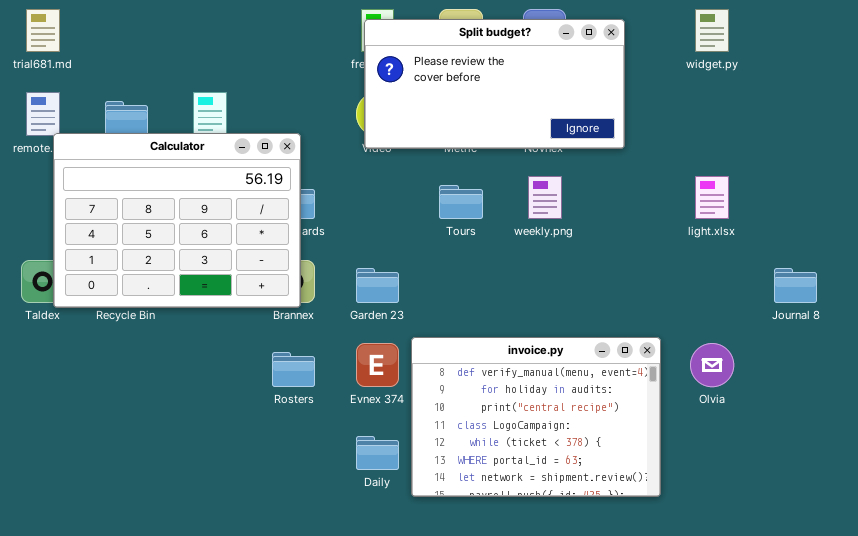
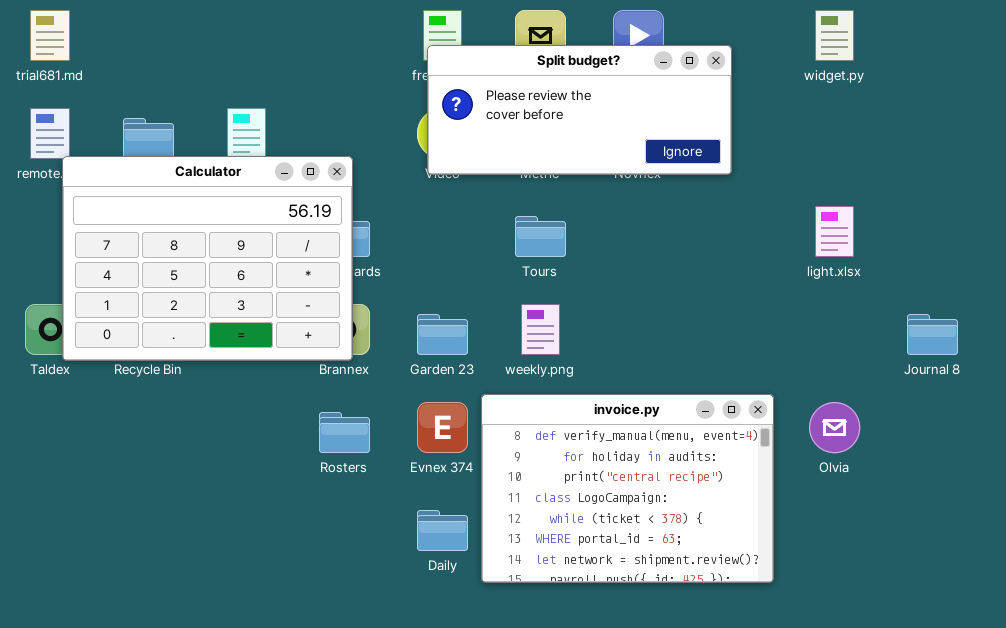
Split budget?: [364,19,625,149] -> [427,45,732,175], resized
weekly.png: [528,176,562,219] -> [521,304,560,355], moved

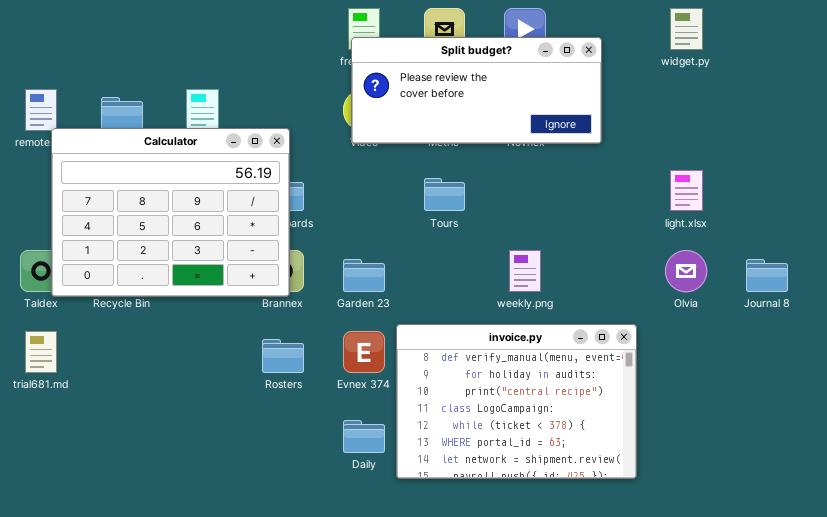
trial681.md: [30,10,70,61] -> [25,331,57,373], moved
weekly.png: [521,304,560,355] -> [509,250,541,292], moved
Olvia: [809,402,860,453] -> [665,250,707,292], moved

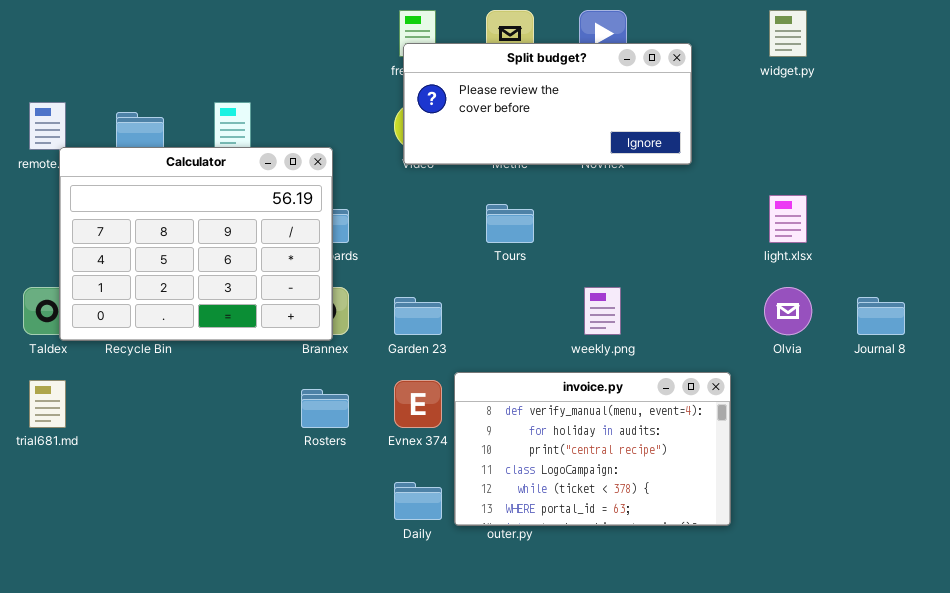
invoice.py: [396,324,637,479] -> [454,372,731,526], resized

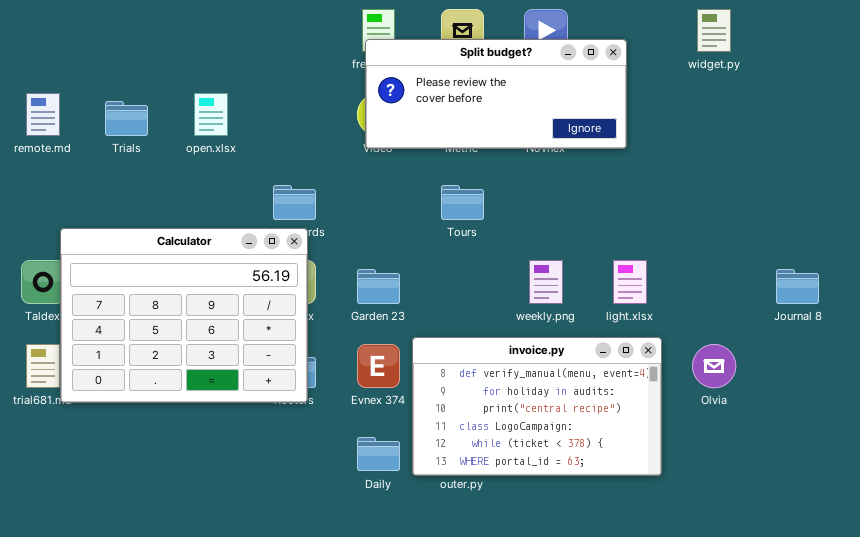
Calculator: [59,147,333,341] -> [60,228,308,403], moved
light.xlsx: [769,195,807,243] -> [613,260,647,304], moved
Olvia: [764,287,812,335] -> [692,344,736,388], moved

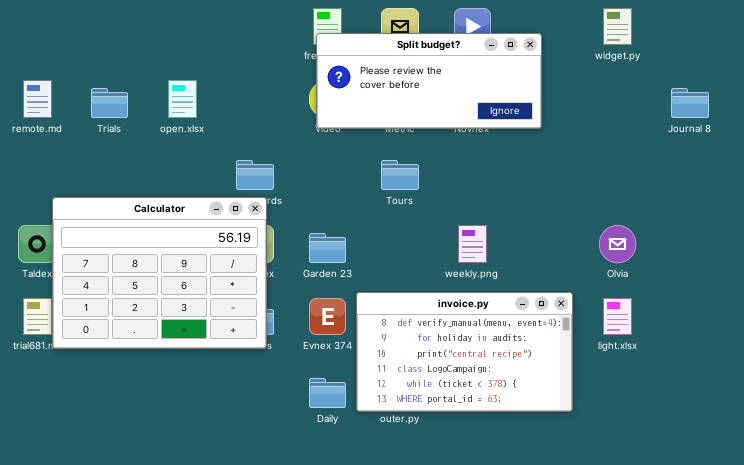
light.xlsx: [613,260,647,304] -> [603,298,632,335], moved
Journal 8: [776,269,819,304] -> [671,88,709,118], moved
Olvia: [692,344,736,388] -> [599,225,636,263], moved

